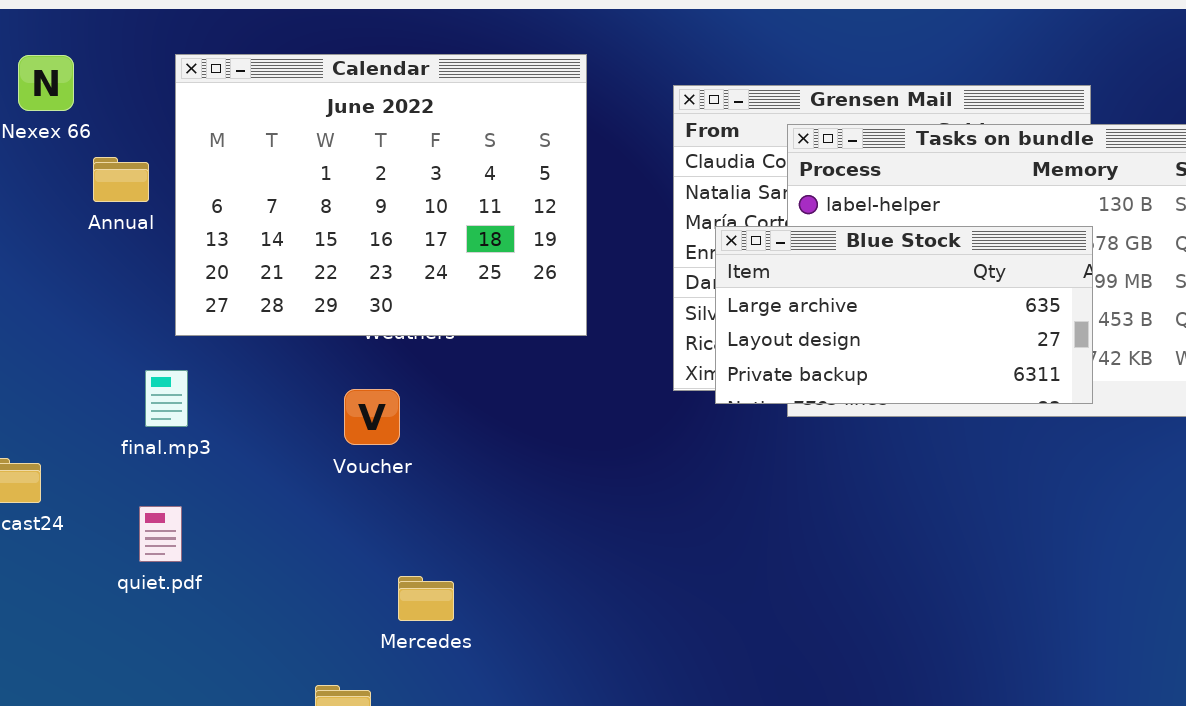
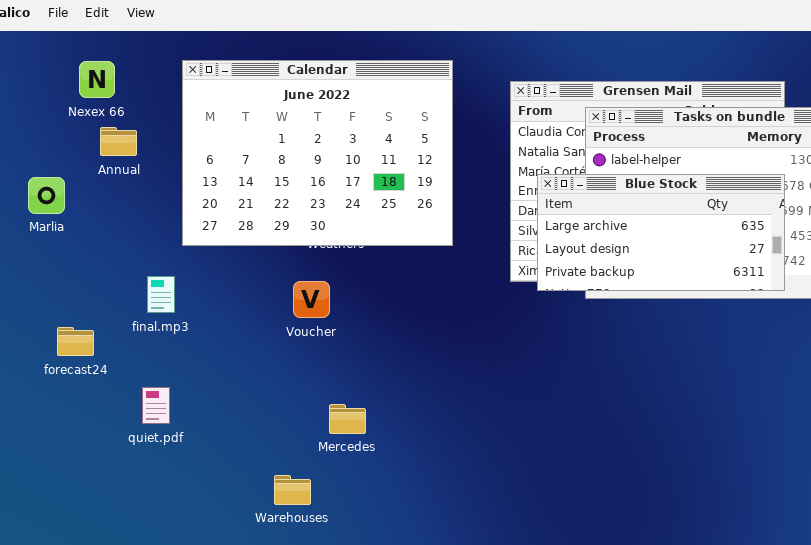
Annual: [93,157,149,202] -> [100,127,137,156], moved
final.mp3: [145,370,188,427] -> [147,276,175,313], moved
quiet.pdf: [139,506,182,562] -> [142,387,170,424], moved

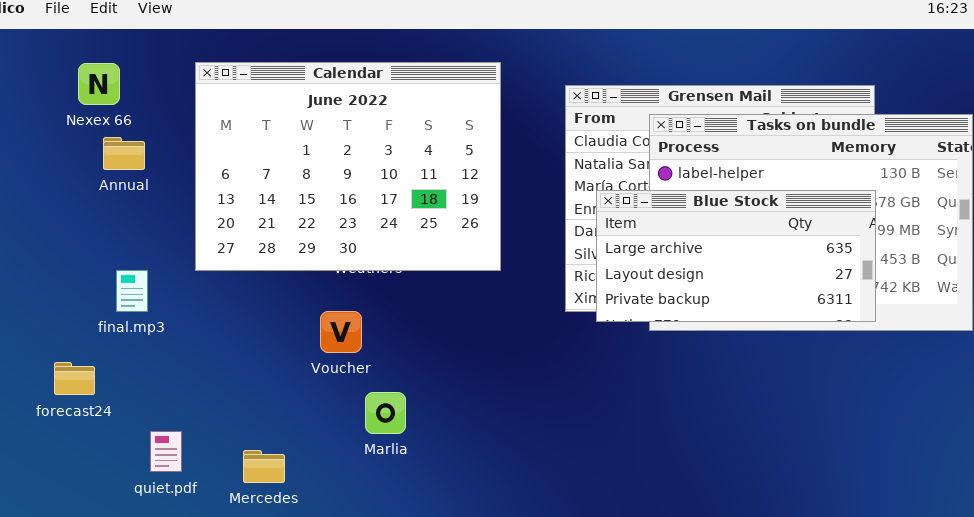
Marlia: [28,177,65,214] -> [365,392,406,434], moved
final.mp3: [147,276,175,313] -> [116,270,148,312], moved
Mercedes: [329,404,366,434] -> [243,450,285,483], moved

